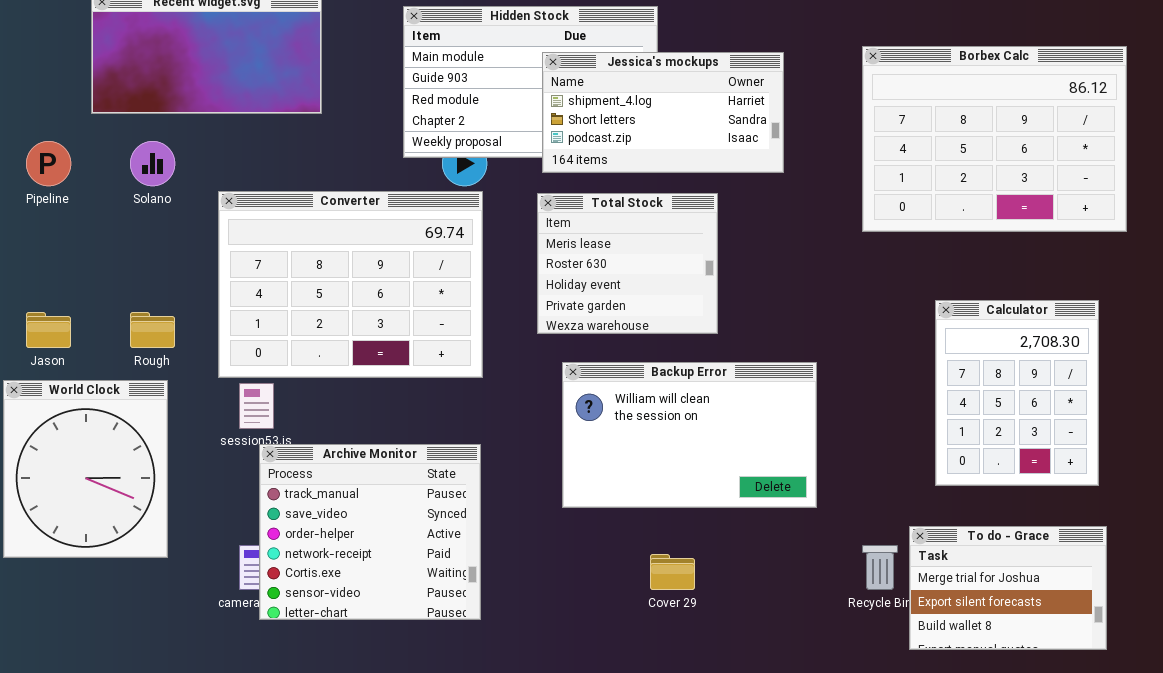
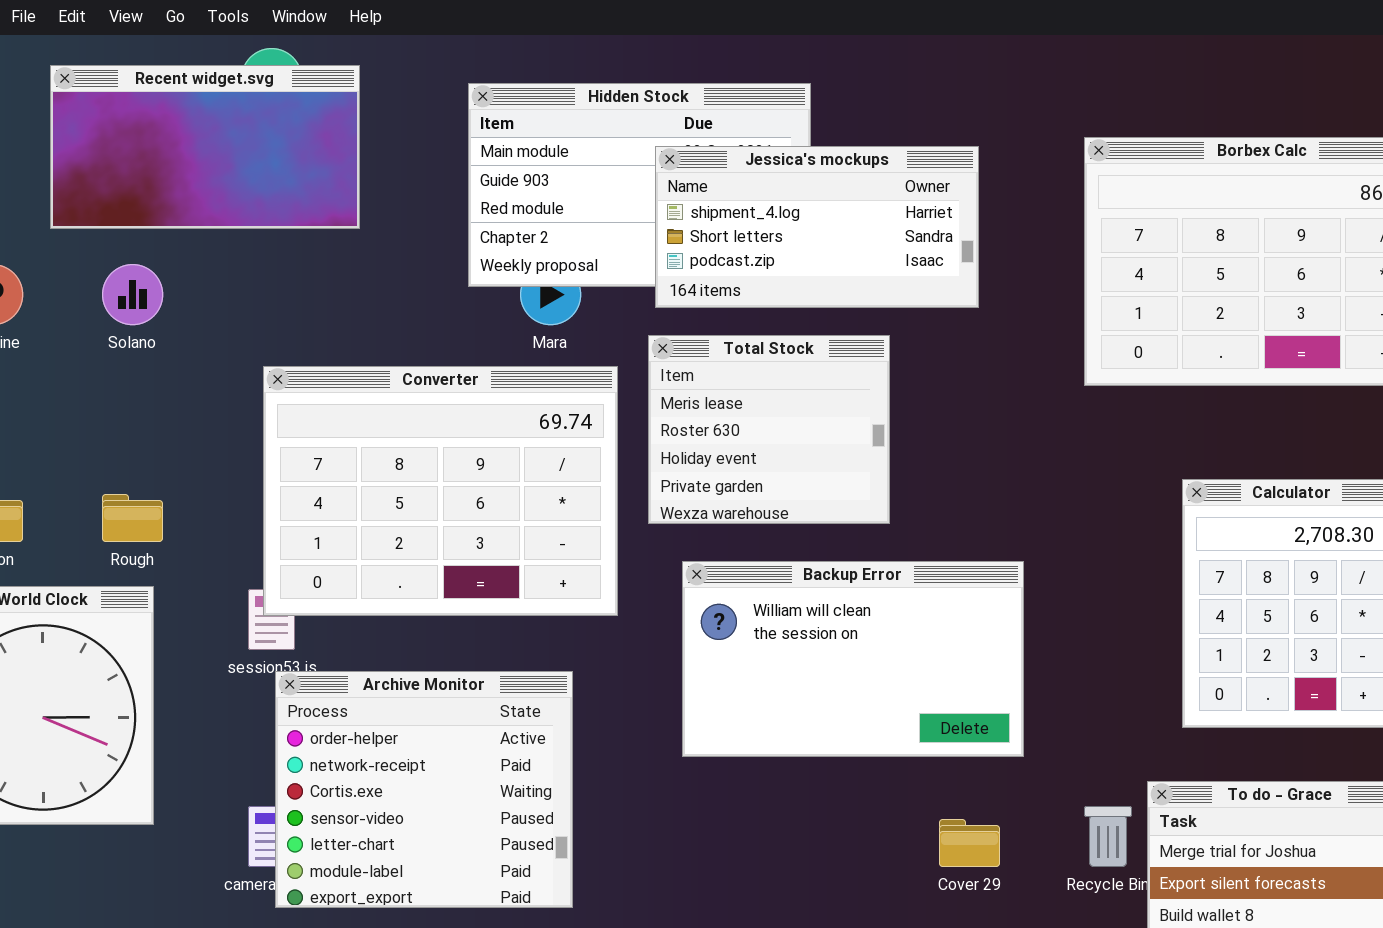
Converter: [218,191,483,378] -> [263,366,618,616], moved
Archive Monitor: [259,444,481,620] -> [275,671,573,908], scrolled down 2 rows
Cover 29: [650,554,695,590] -> [939,819,1000,867], moved

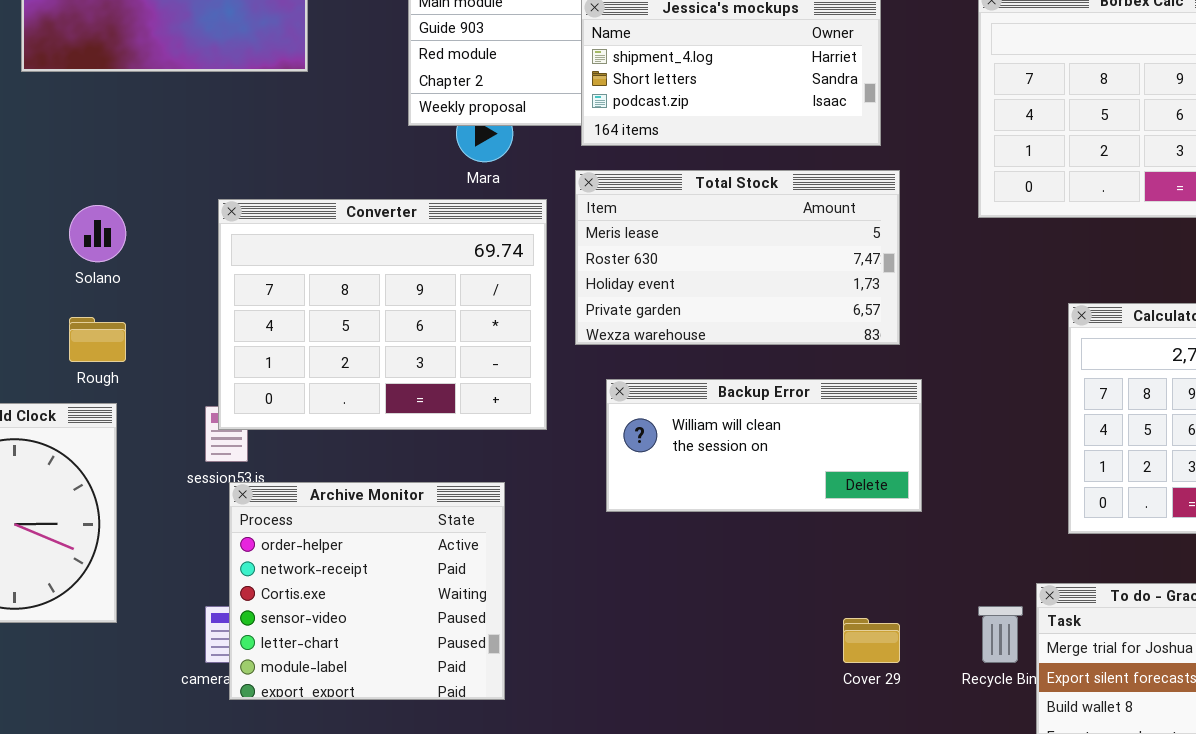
Solano: [102,264,163,325] -> [69,205,126,262], moved
Total Stock: [648,335,890,524] -> [575,170,900,345], resized
Backup Error: [682,561,1024,757] -> [606,379,922,512], resized

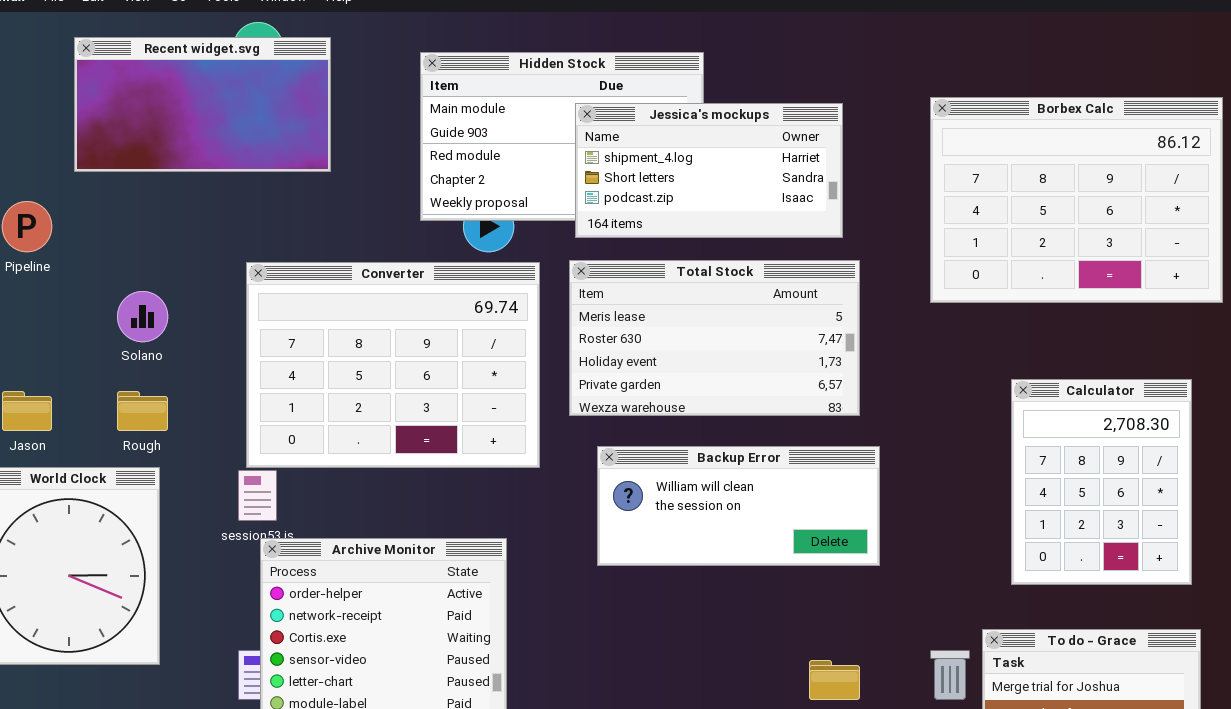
Converter: [218,199,547,430] -> [246,262,540,468], moved

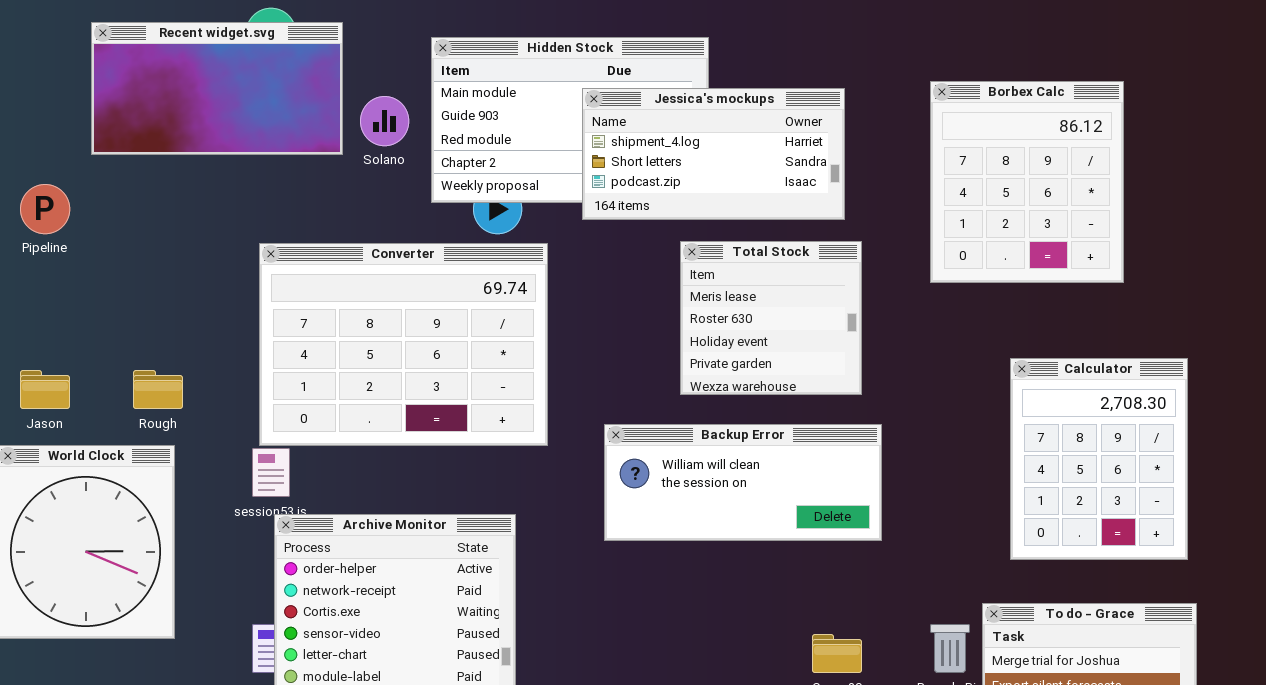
Borbex Calc: [930,97,1223,303] -> [930,81,1124,283], resized
Total Stock: [569,260,860,416] -> [680,241,862,395], resized
Solano: [117,291,168,342] -> [360,96,409,146], moved

